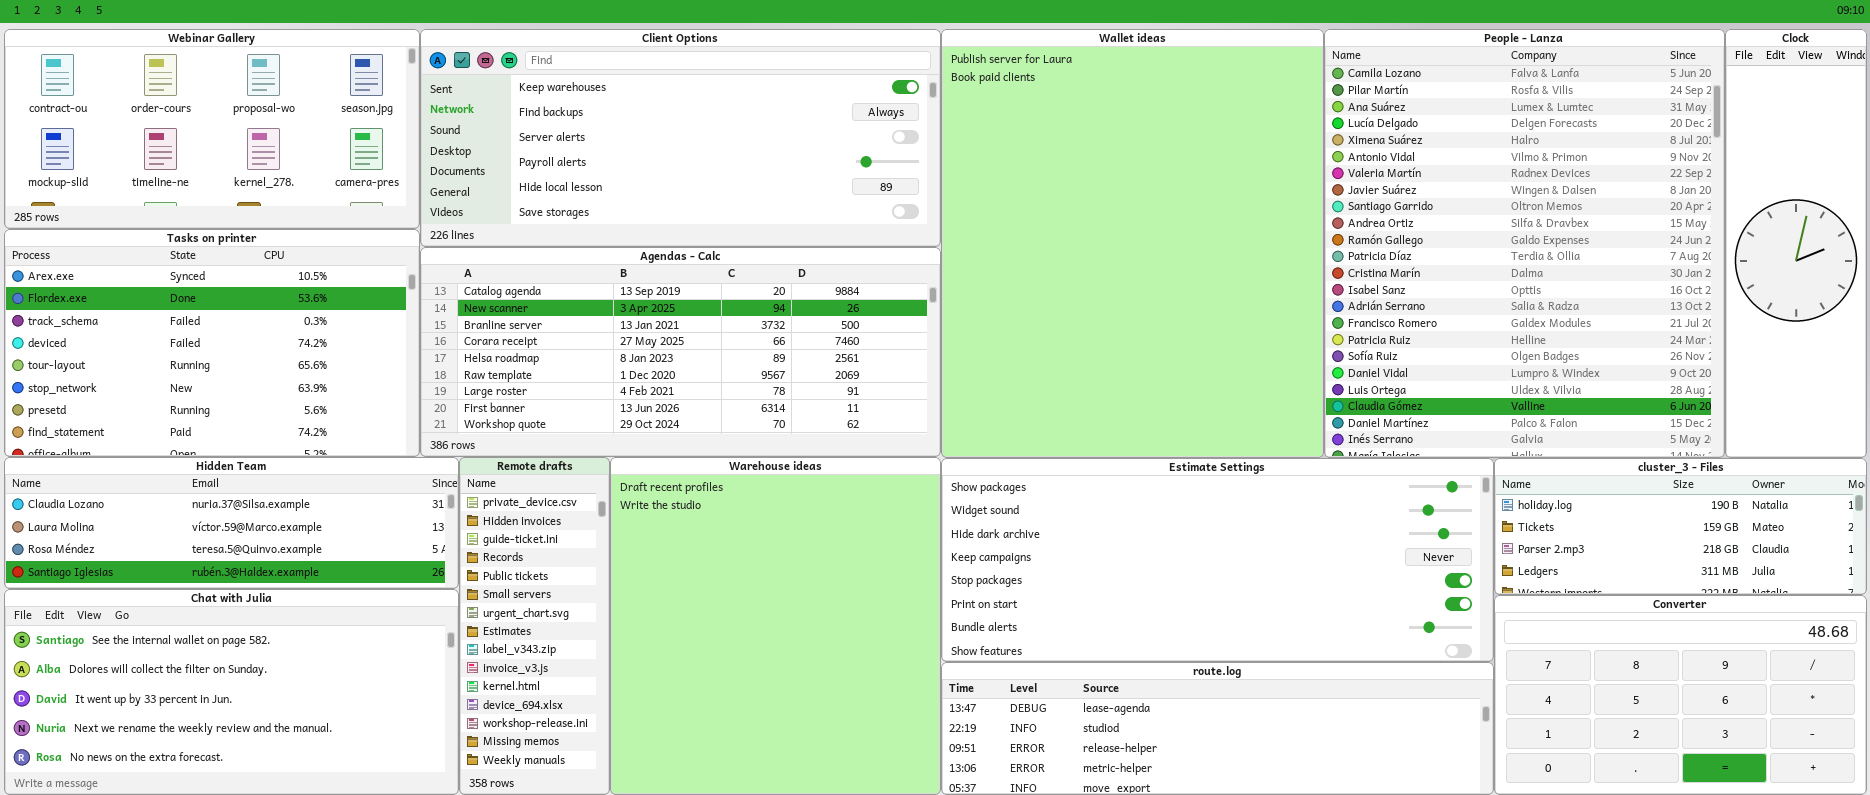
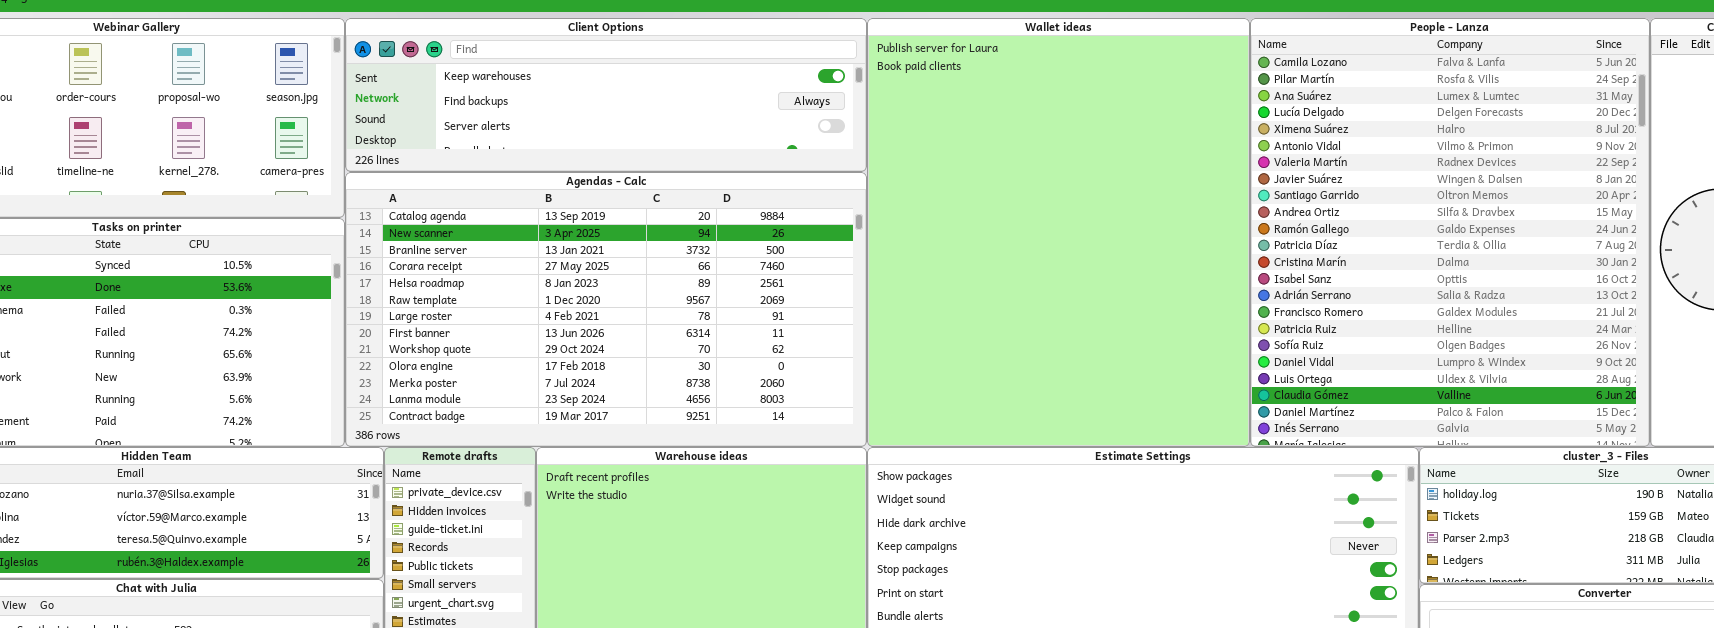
Client Options: [420,29,941,247] -> [345,18,867,172], resized
Agendas - Calc: [420,247,941,457] -> [345,172,867,447], resized

